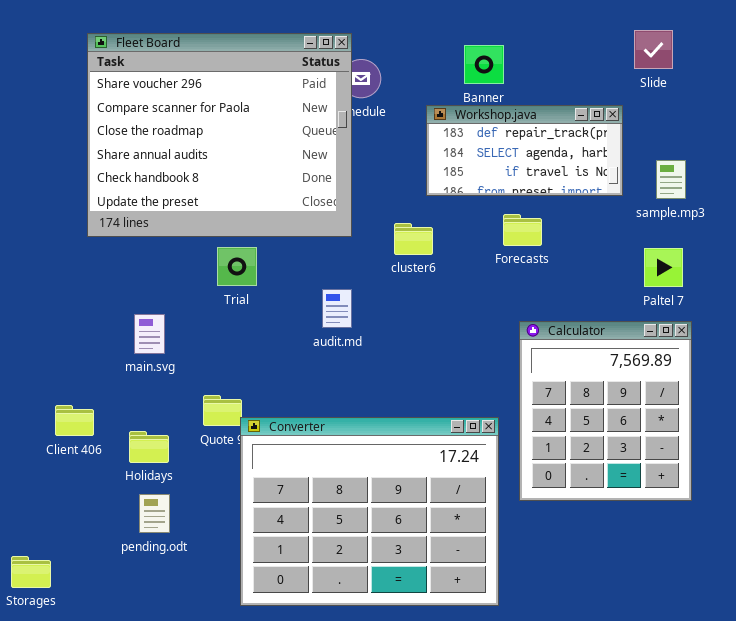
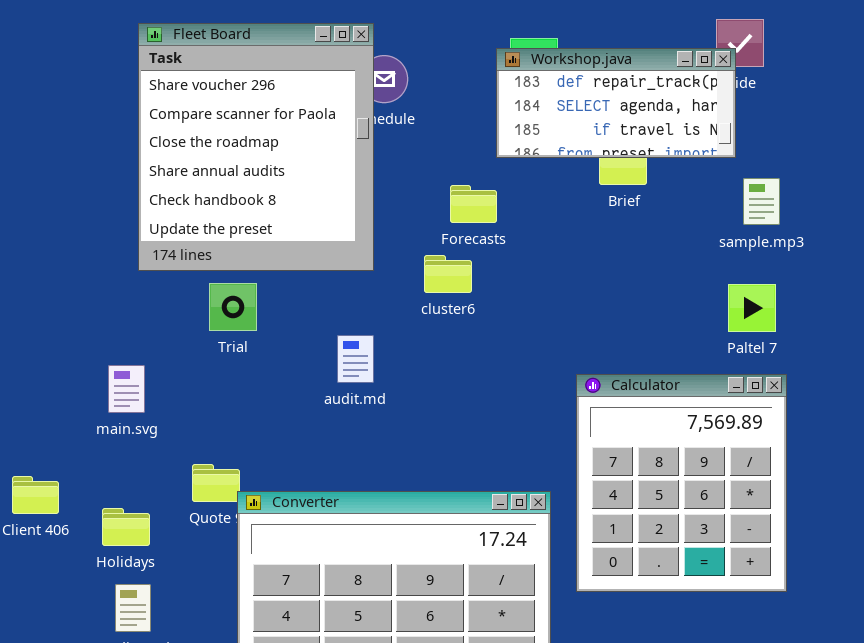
Fleet Board: [87,33,352,237] -> [138,23,374,271], resized
Workshop.java: [426,105,623,196] -> [496,48,736,158], moved
Forecasts: [503,214,542,246] -> [450,185,497,223], moved

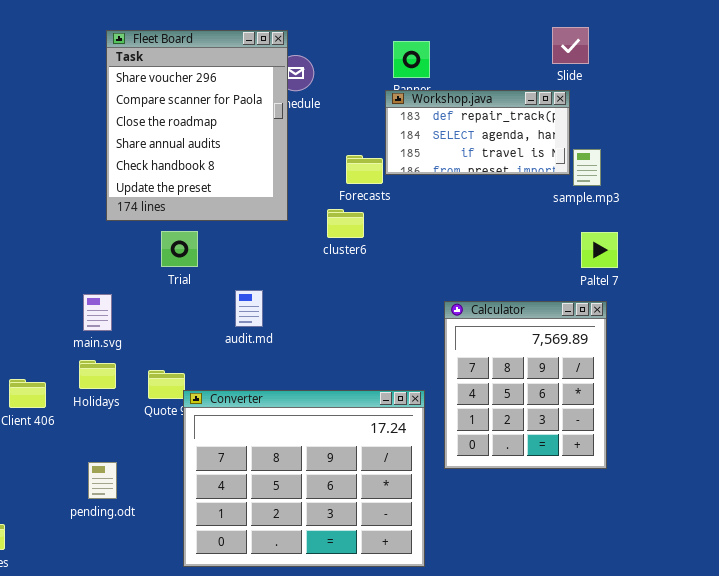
Workshop.java: [496,48,736,158] -> [385,90,570,175], moved
Paltel 7: [728,284,776,332] -> [581,232,618,268], moved
audit.md: [337,335,374,383] -> [235,290,263,327], moved
Holidays: [102,508,150,546] -> [79,360,116,389], moved

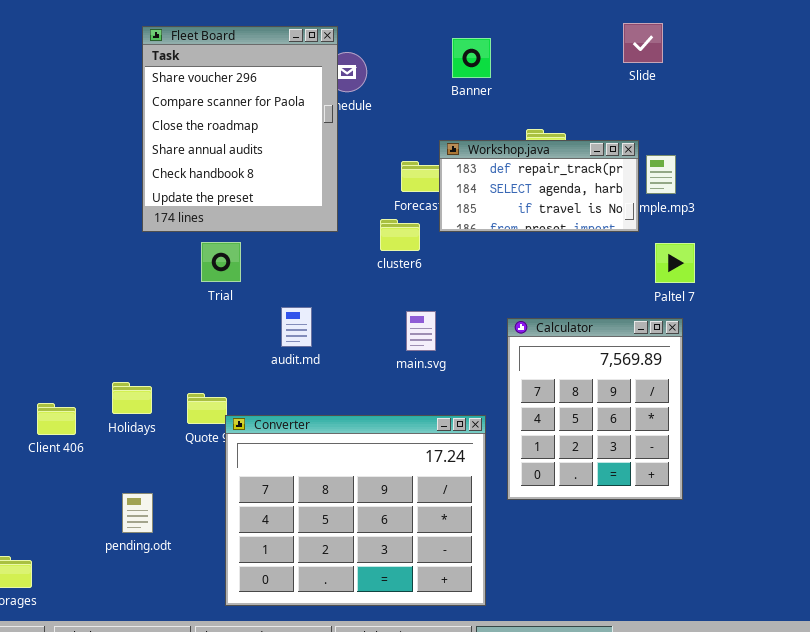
Workshop.java: [385,90,570,175] -> [439,140,639,232], moved
main.svg: [83,294,112,331] -> [406,311,436,351], moved

